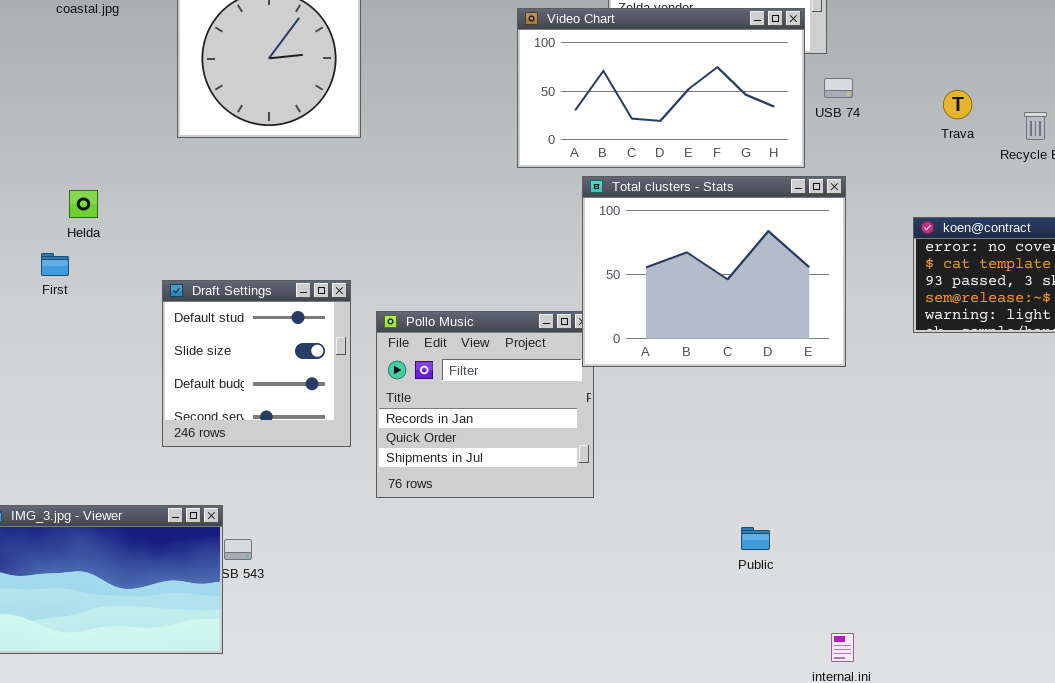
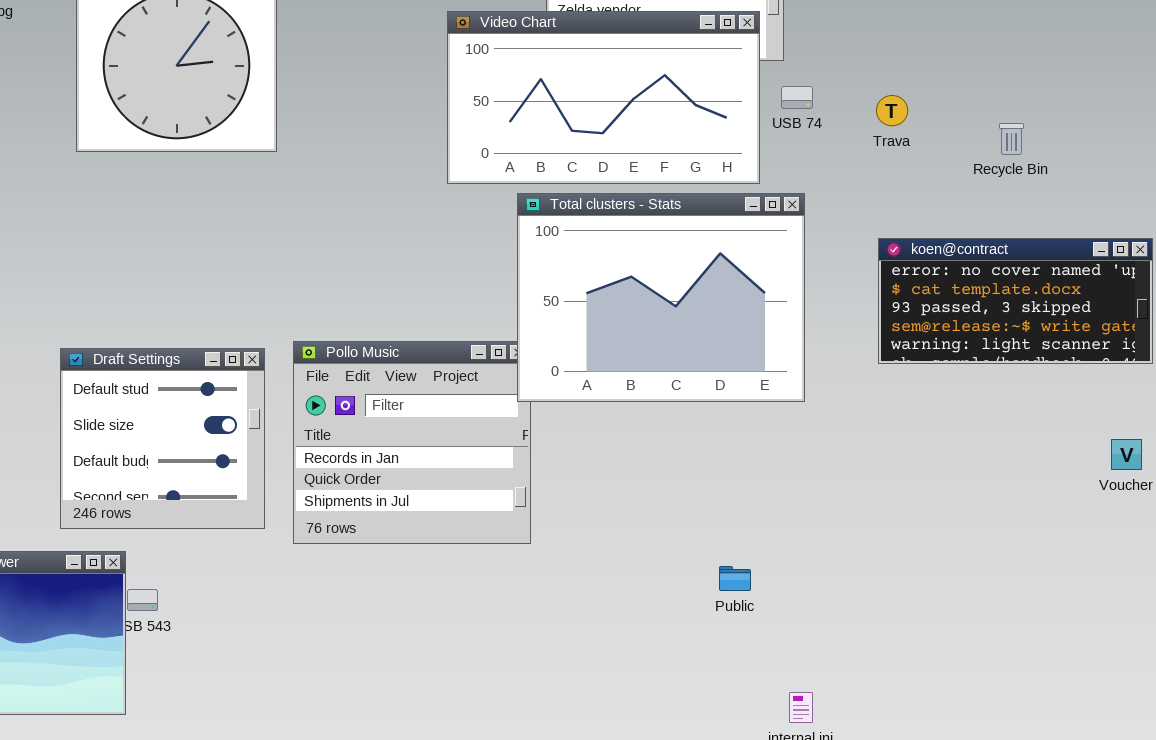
Trava: [943,90,972,119] -> [876,95,908,126], moved
Draft Settings: [162,280,351,447] -> [60,348,265,529], moved
Public: [741,527,770,550] -> [719,566,751,591], moved

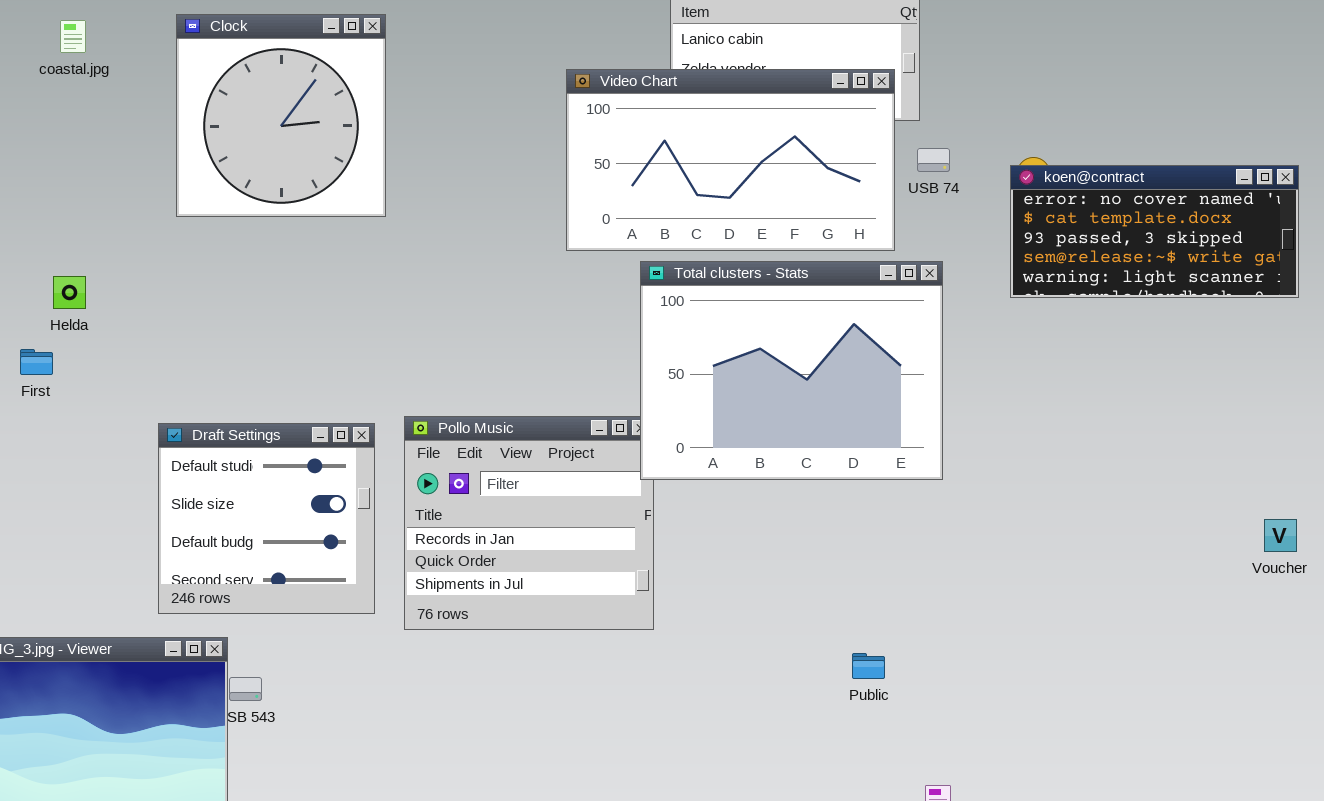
koen@contract: [878,238,1153,364] -> [1010,165,1299,298], moved

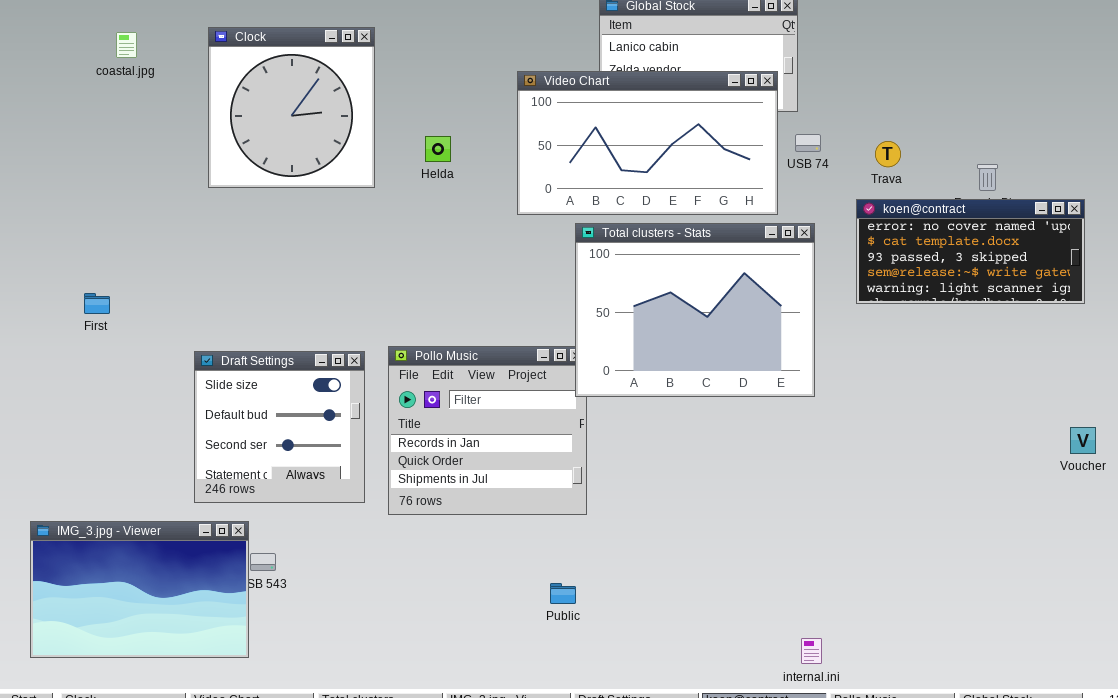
koen@contract: [1010,165,1299,298] -> [856,199,1085,304], moved
Helda: [53,276,86,309] -> [425,136,451,162], moved
Draft Settings: [158,423,375,614] -> [194,351,365,503], scrolled down 1 row
Public: [852,653,885,679] -> [550,583,576,604], moved

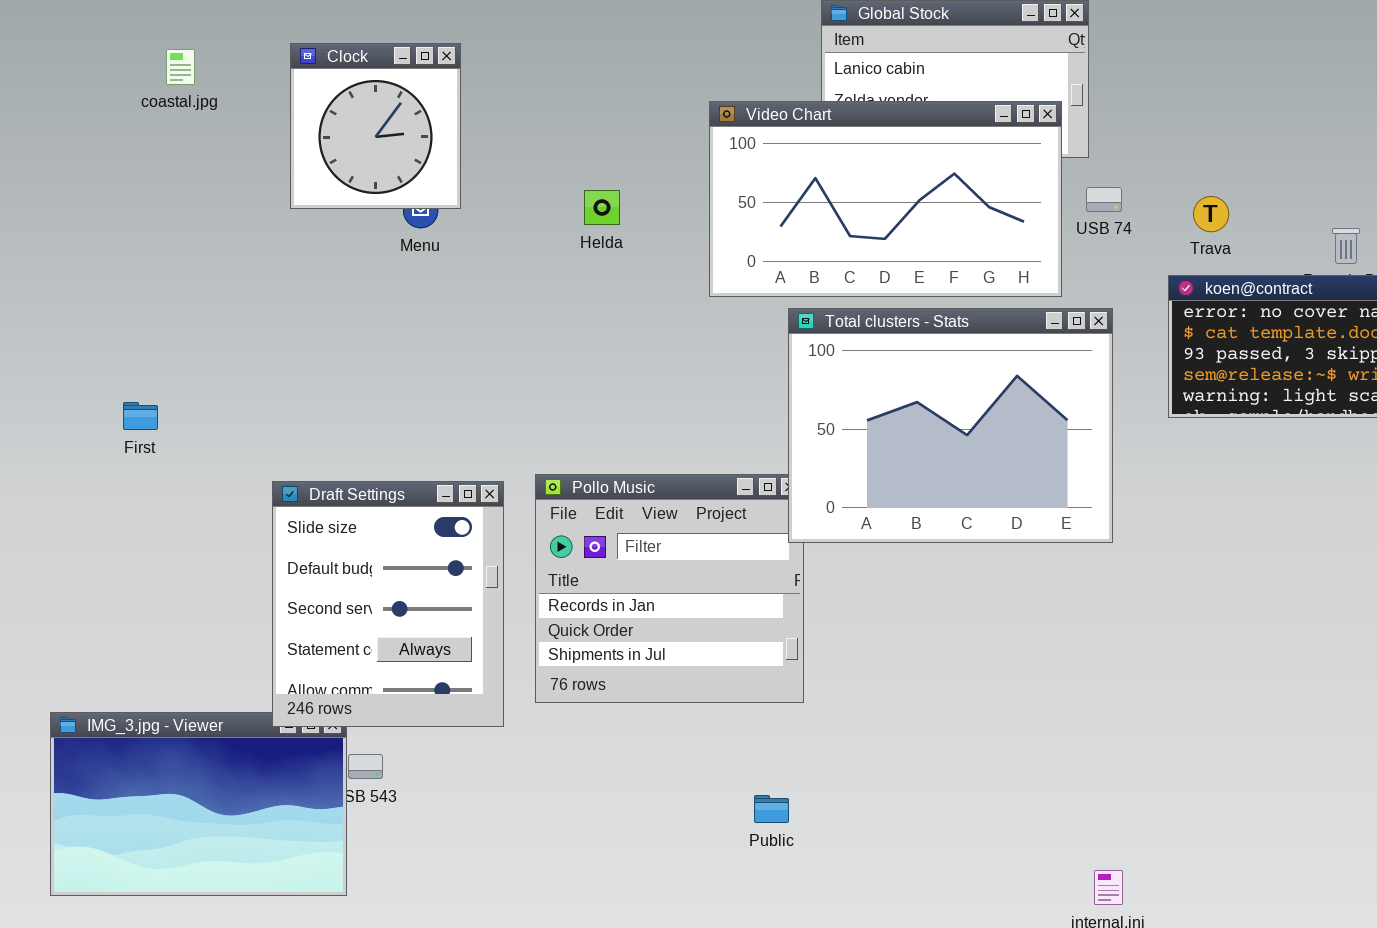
Clock: [208,27,375,188] -> [290,43,461,209], resized
Draft Settings: [194,351,365,503] -> [272,481,504,727], resized

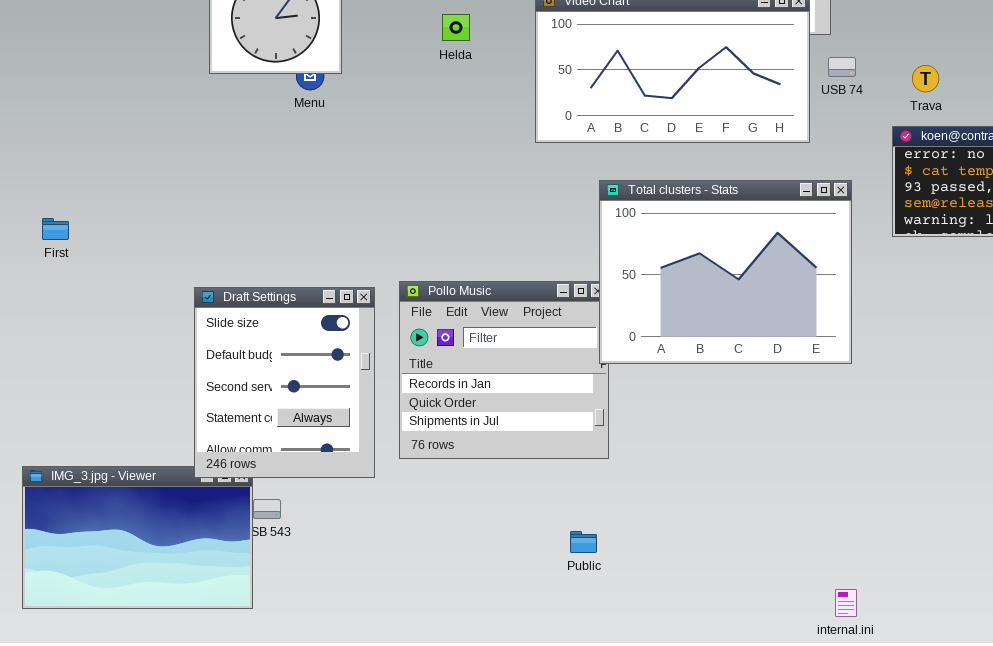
Helda: [584,190,620,225] -> [442,14,470,41], moved
Total clusters - Stats: [788,308,1113,543] -> [599,180,852,364], moved
First: [123,402,158,430] -> [42,218,69,240], moved

